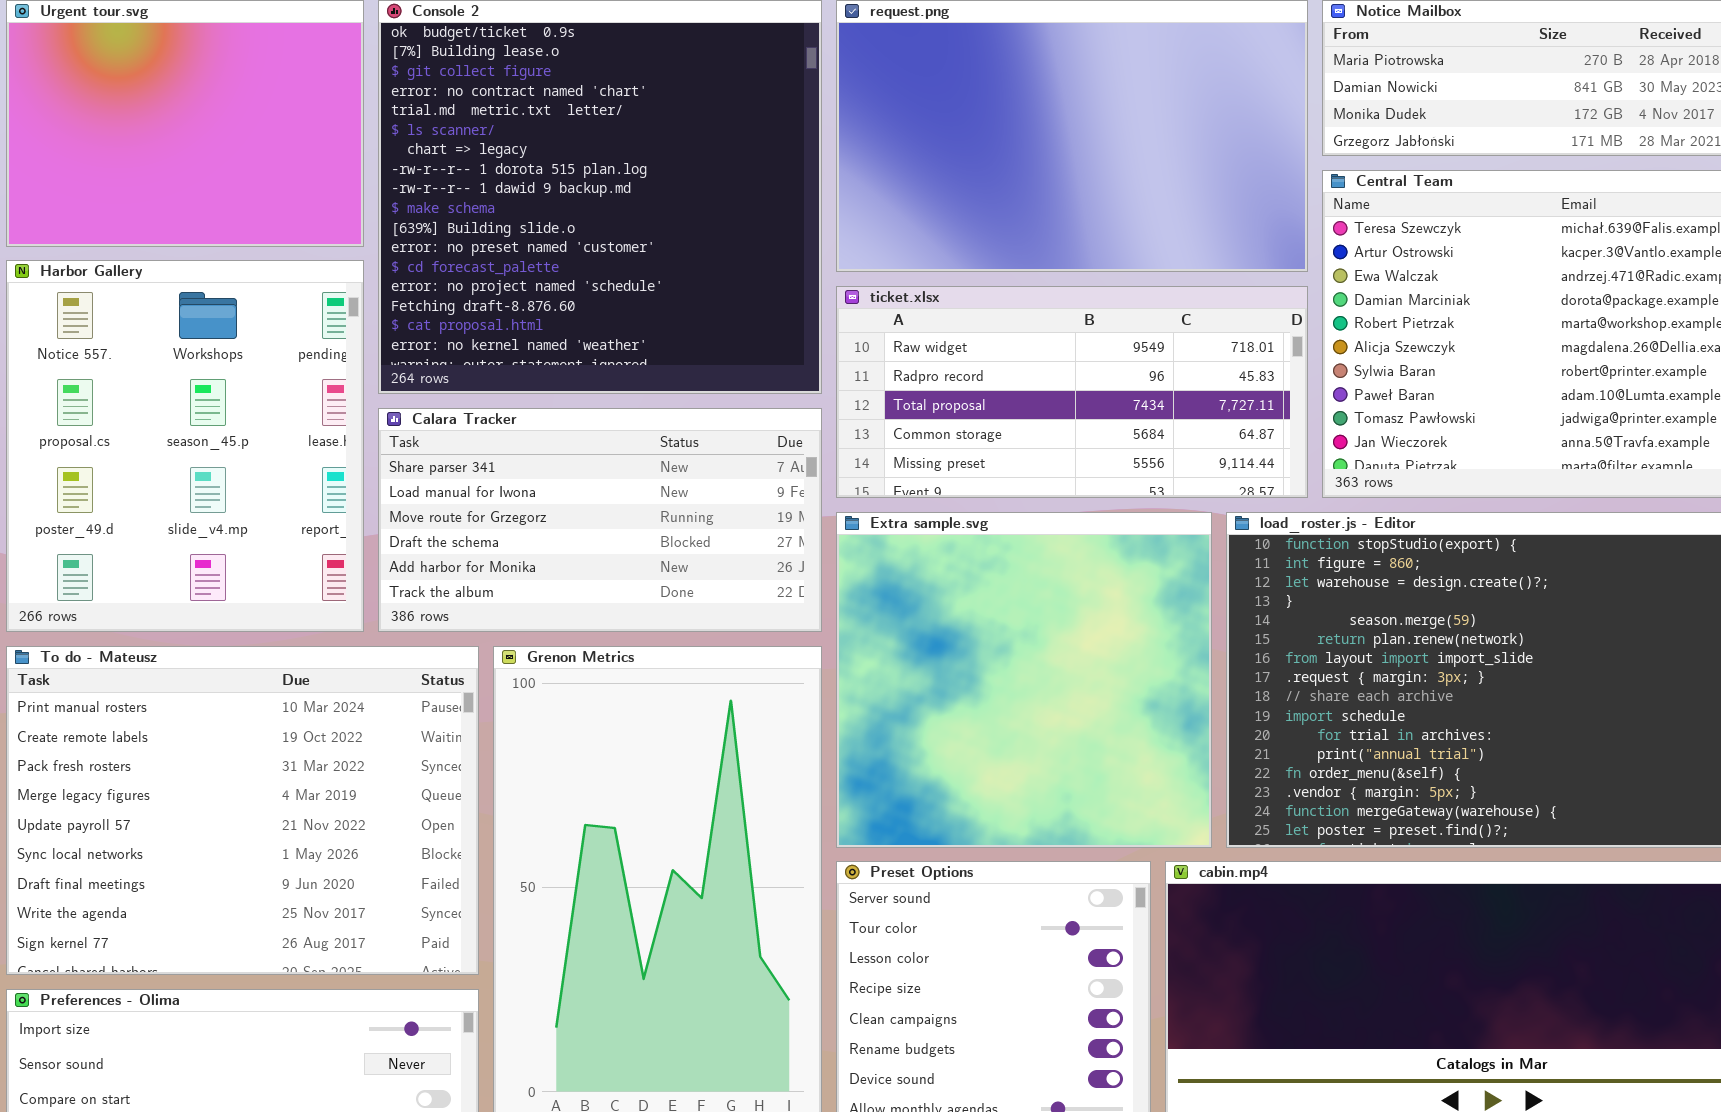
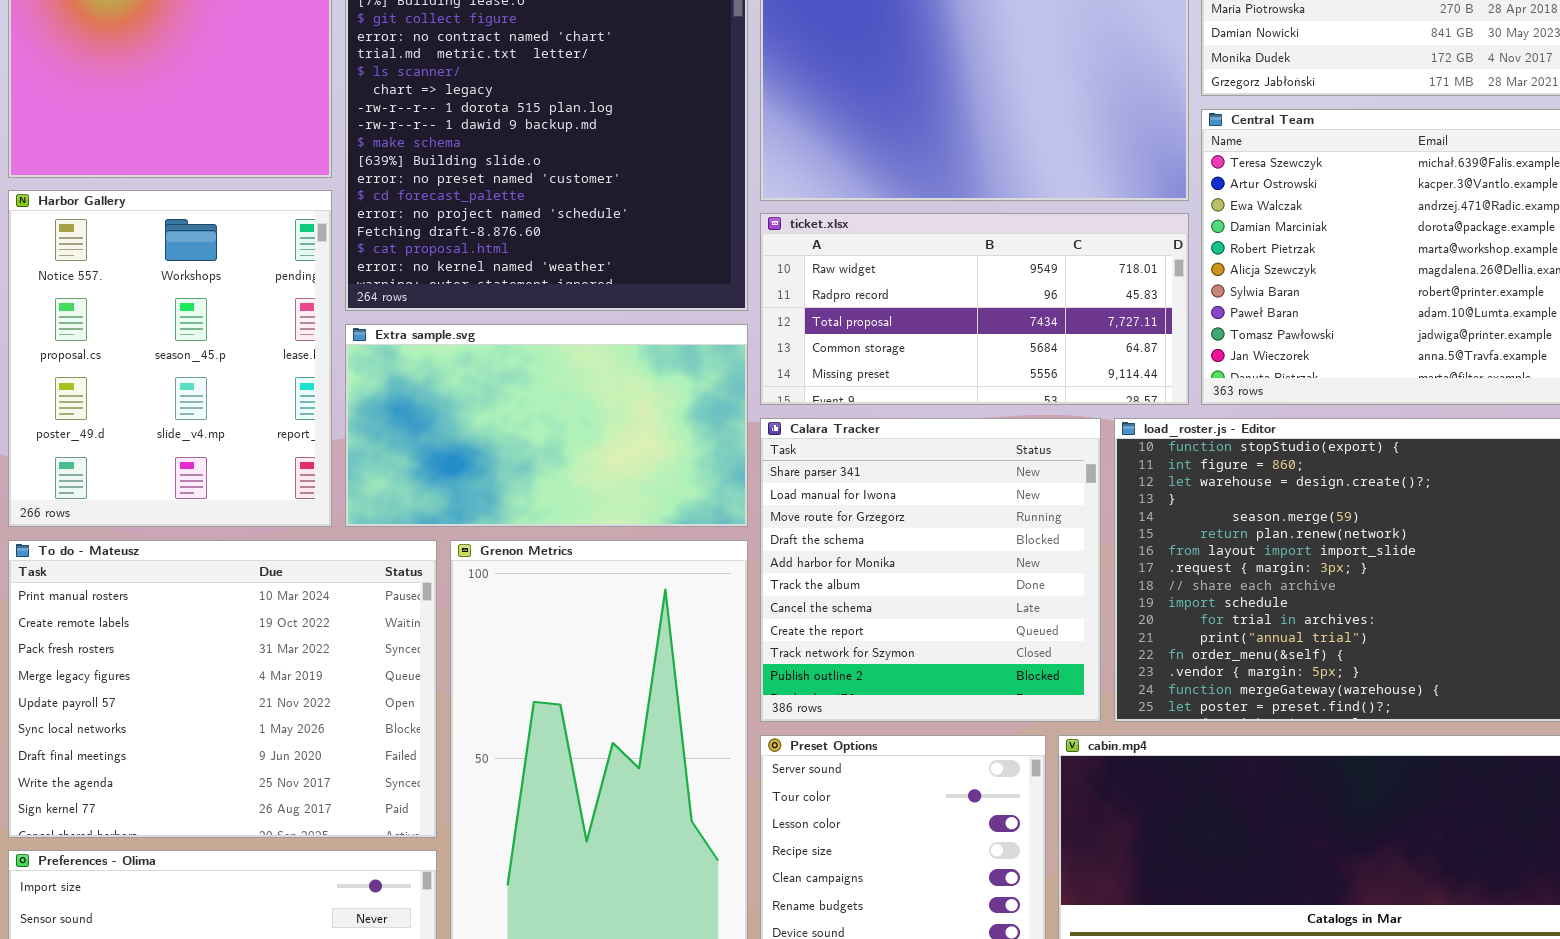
Calara Tracker: [378,408,822,632] -> [760,418,1101,722], moved, resized
Extra sample.svg: [836,512,1212,848] -> [345,324,748,527], moved, resized

